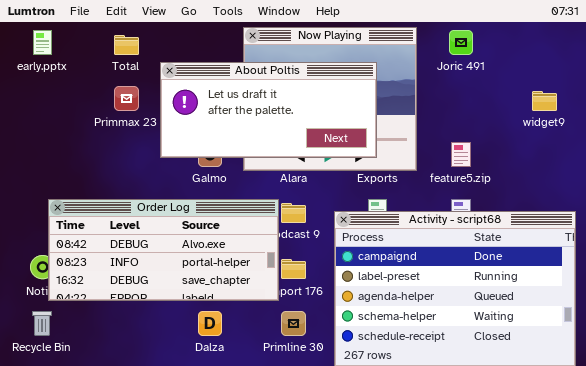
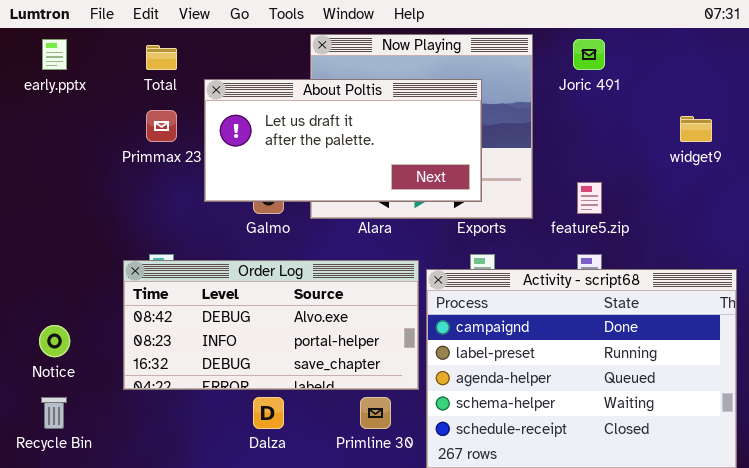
Order Log: [48,199,279,301] -> [123,260,419,390], moved

